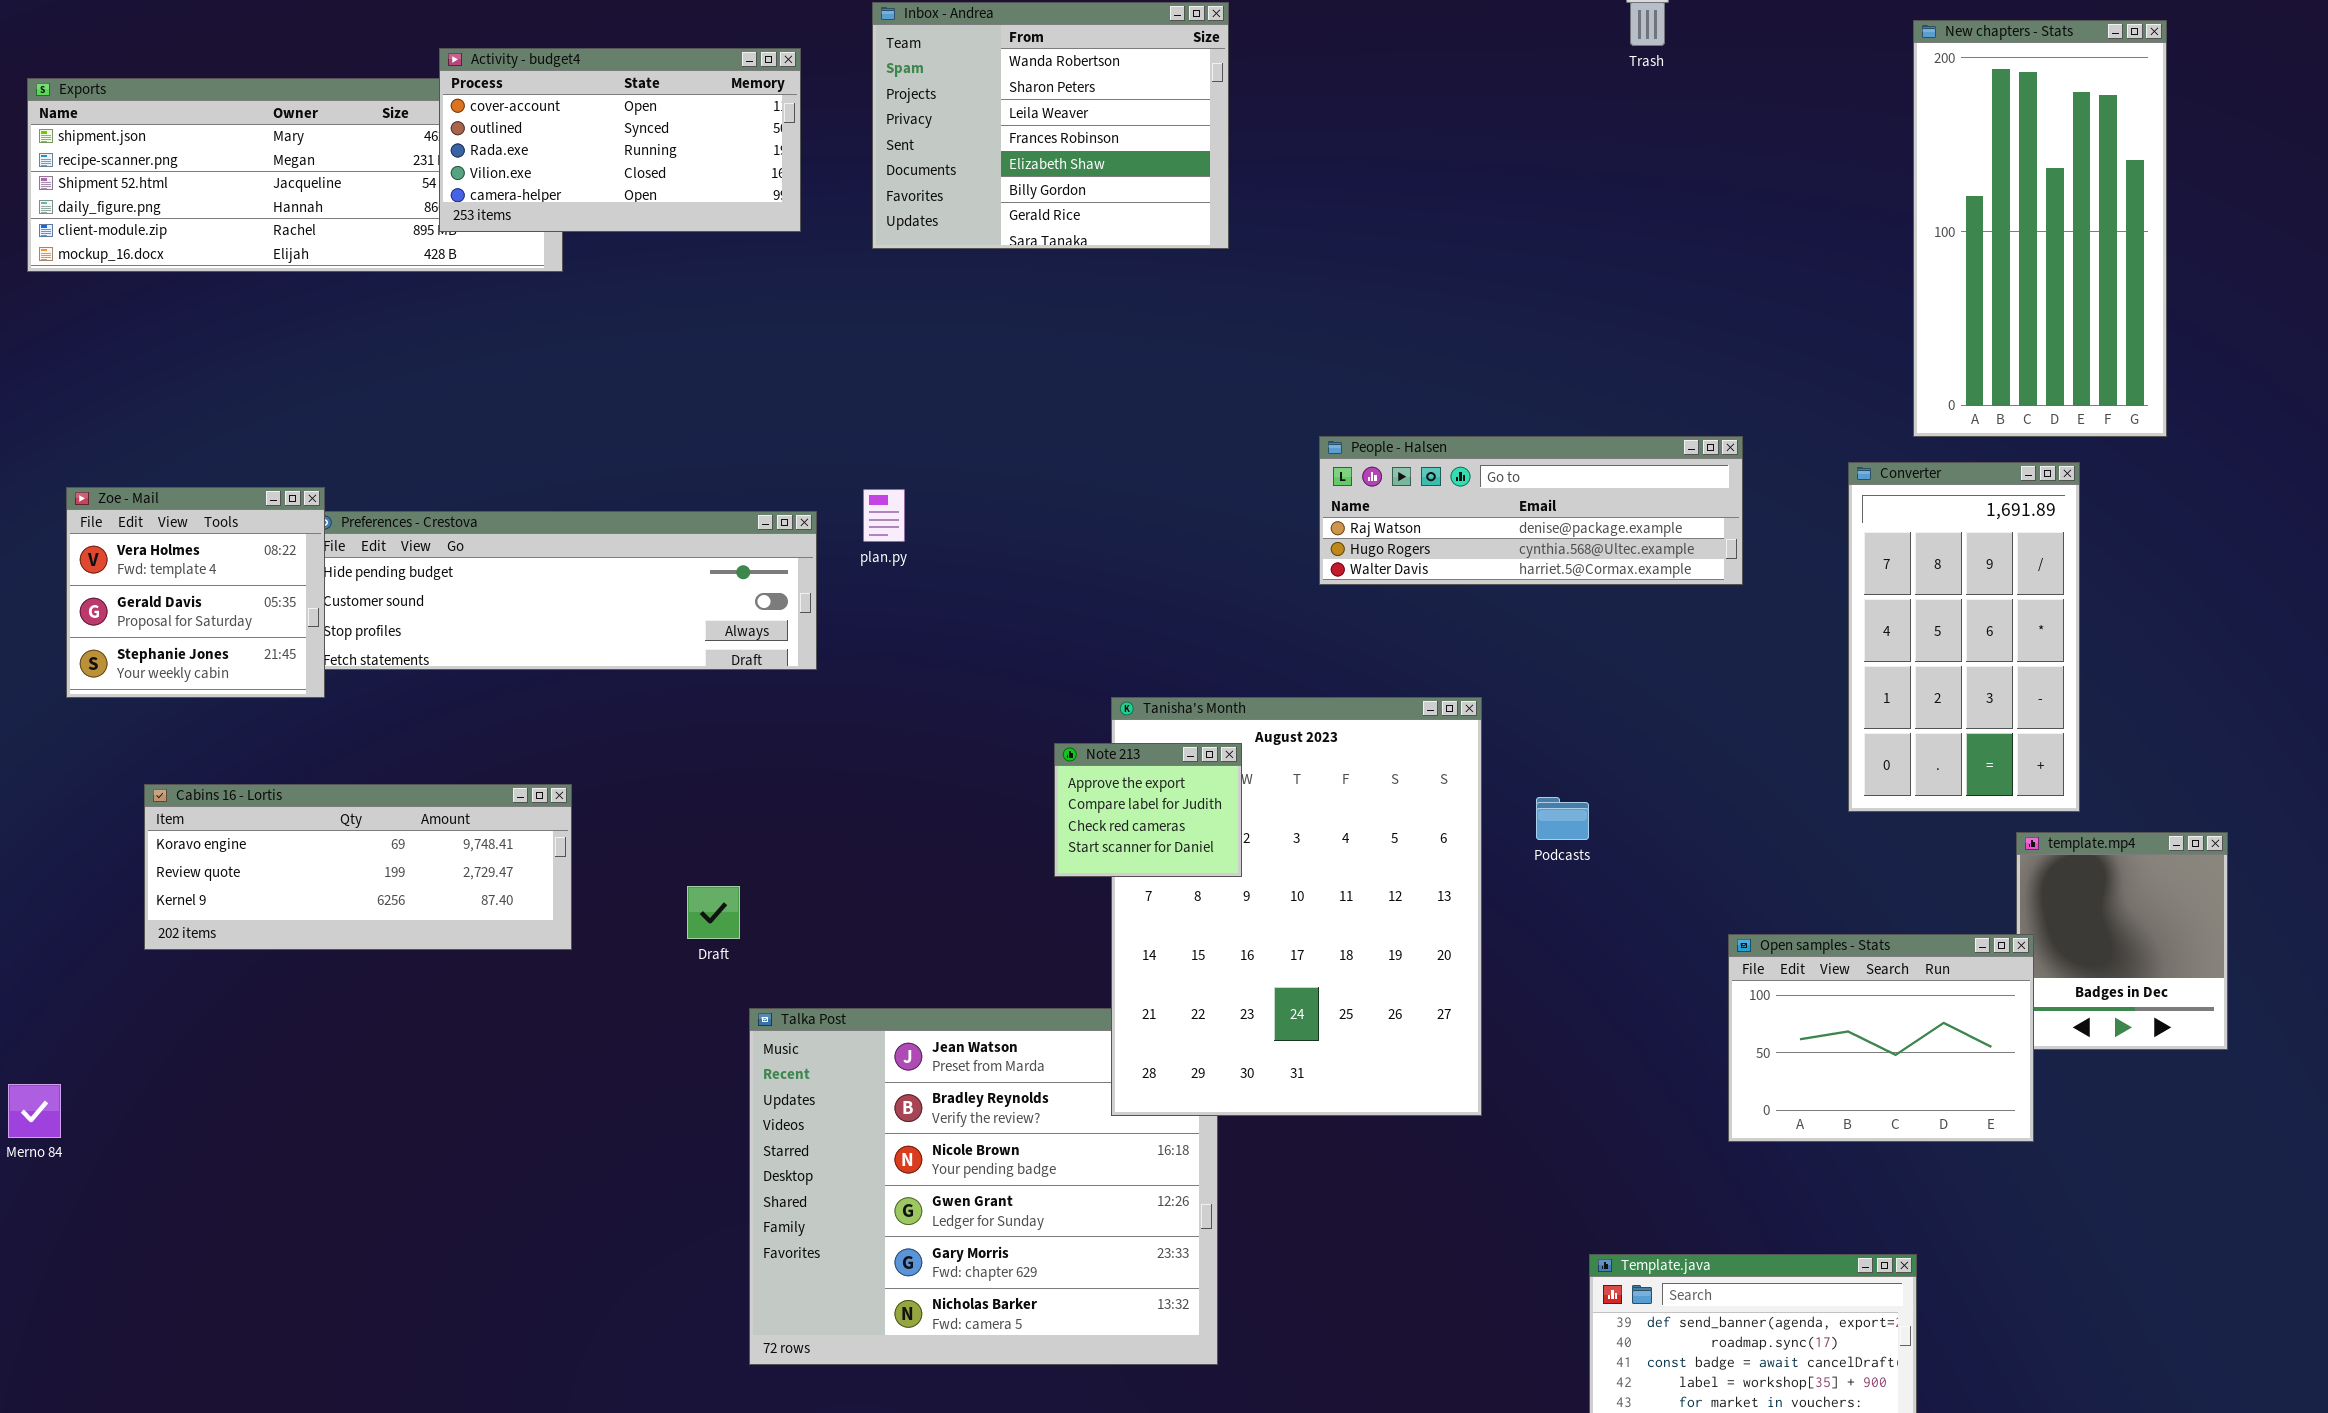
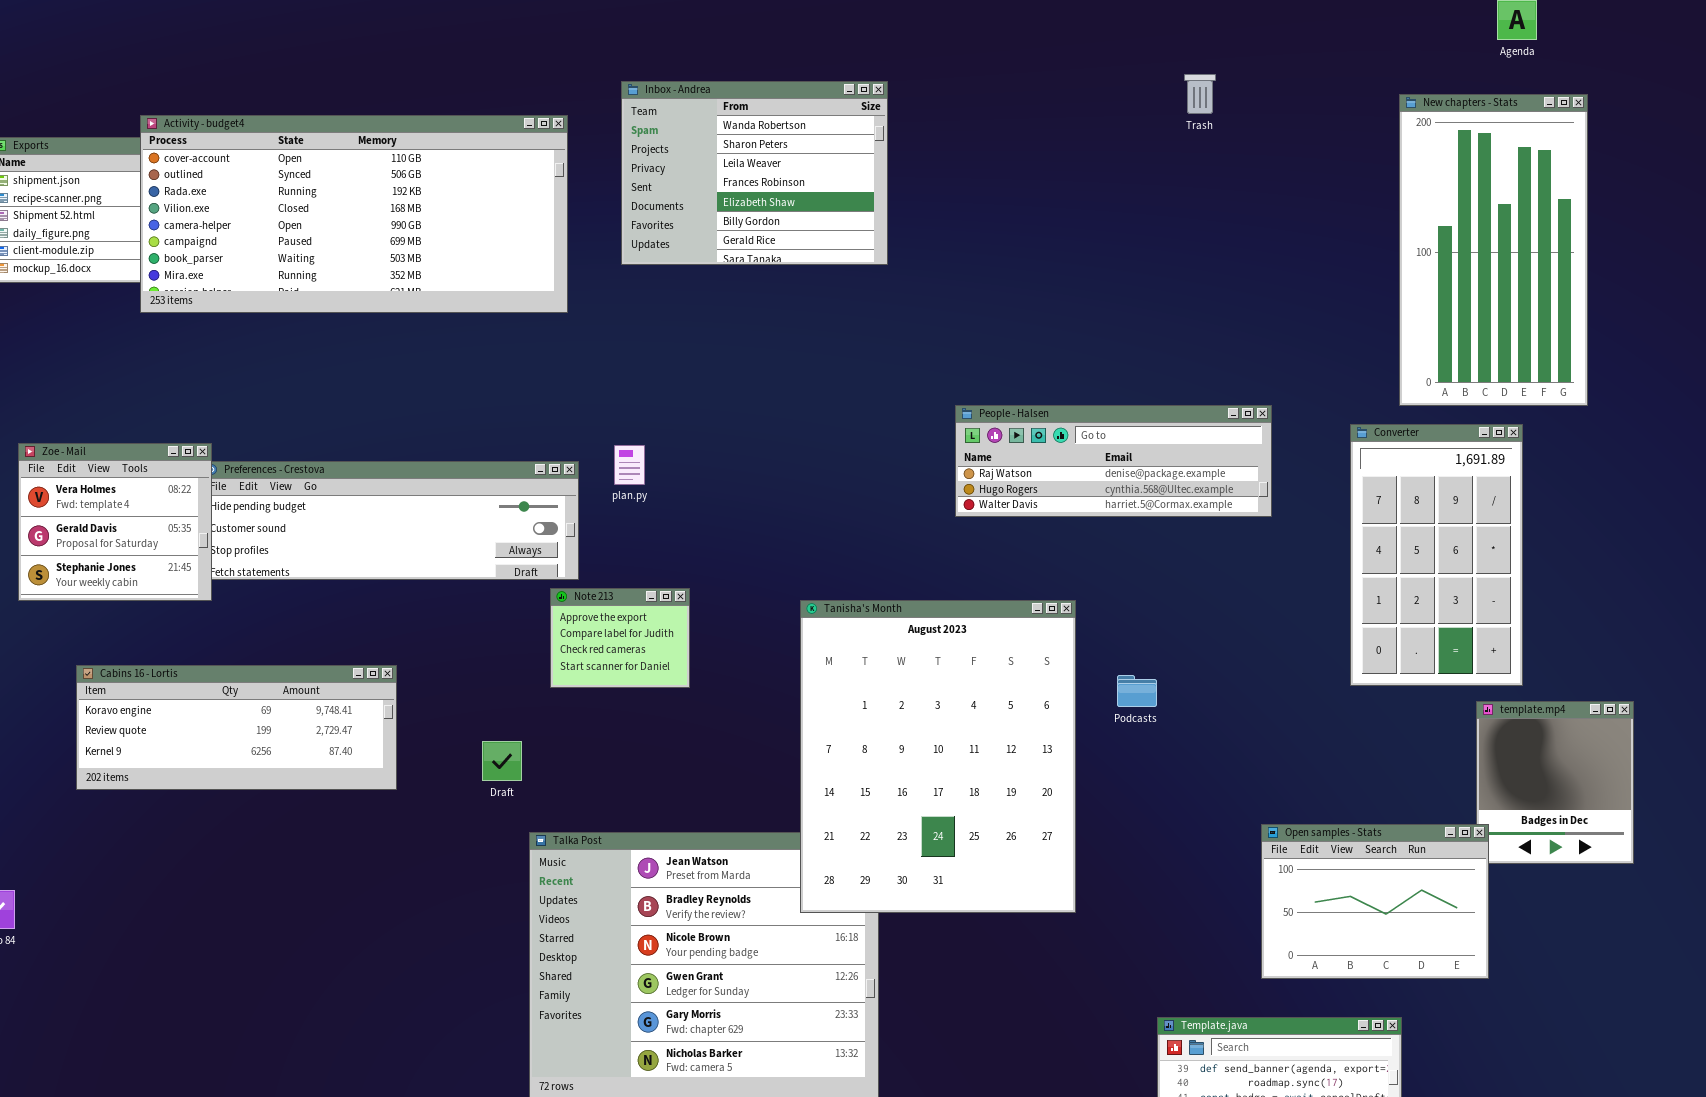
Activity - budget4: [439,48,801,232] -> [140,115,568,313], resized
Note 213: [1054,743,1242,877] -> [550,588,690,688], moved
Open samples - Stats: [1728,934,2034,1142] -> [1261,824,1489,979], moved

